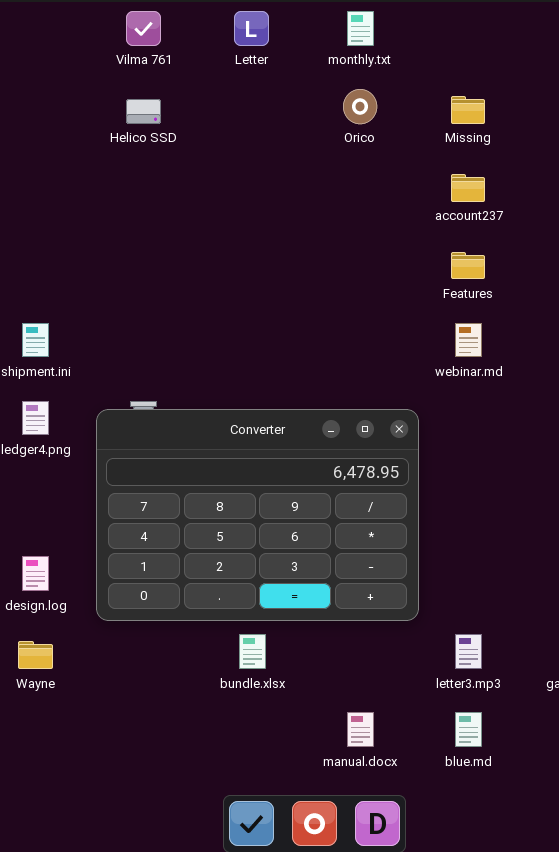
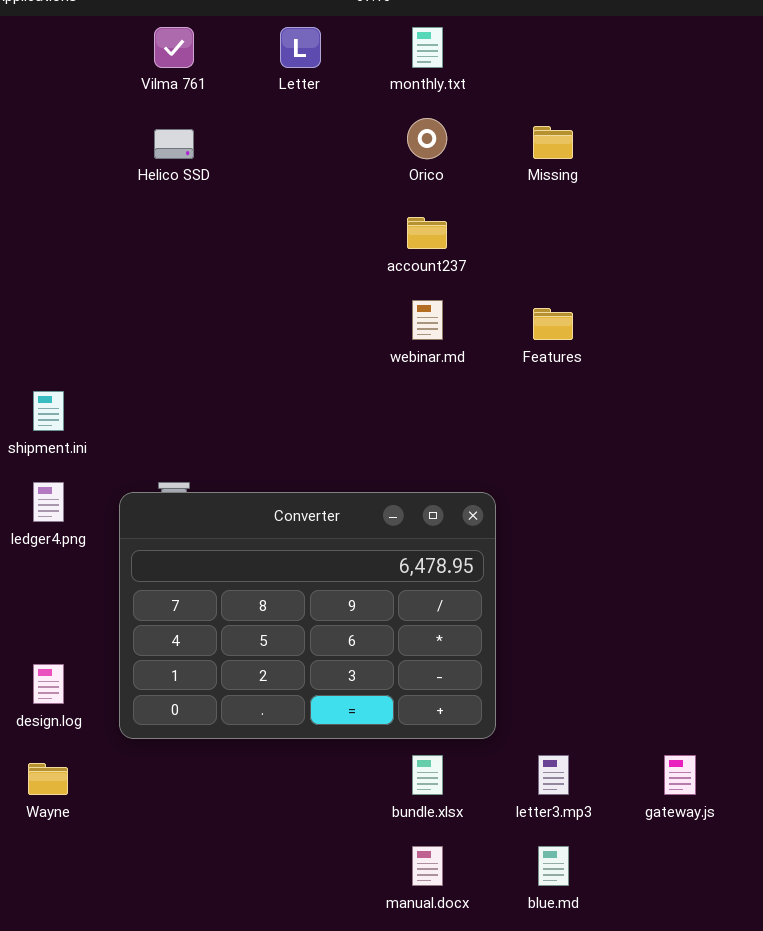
account237: [451,174,485,202] -> [407,217,447,249], moved
webinar.md: [455,323,482,357] -> [412,300,443,340], moved
bundle.xlsx: [239,634,266,669] -> [412,755,443,795], moved

